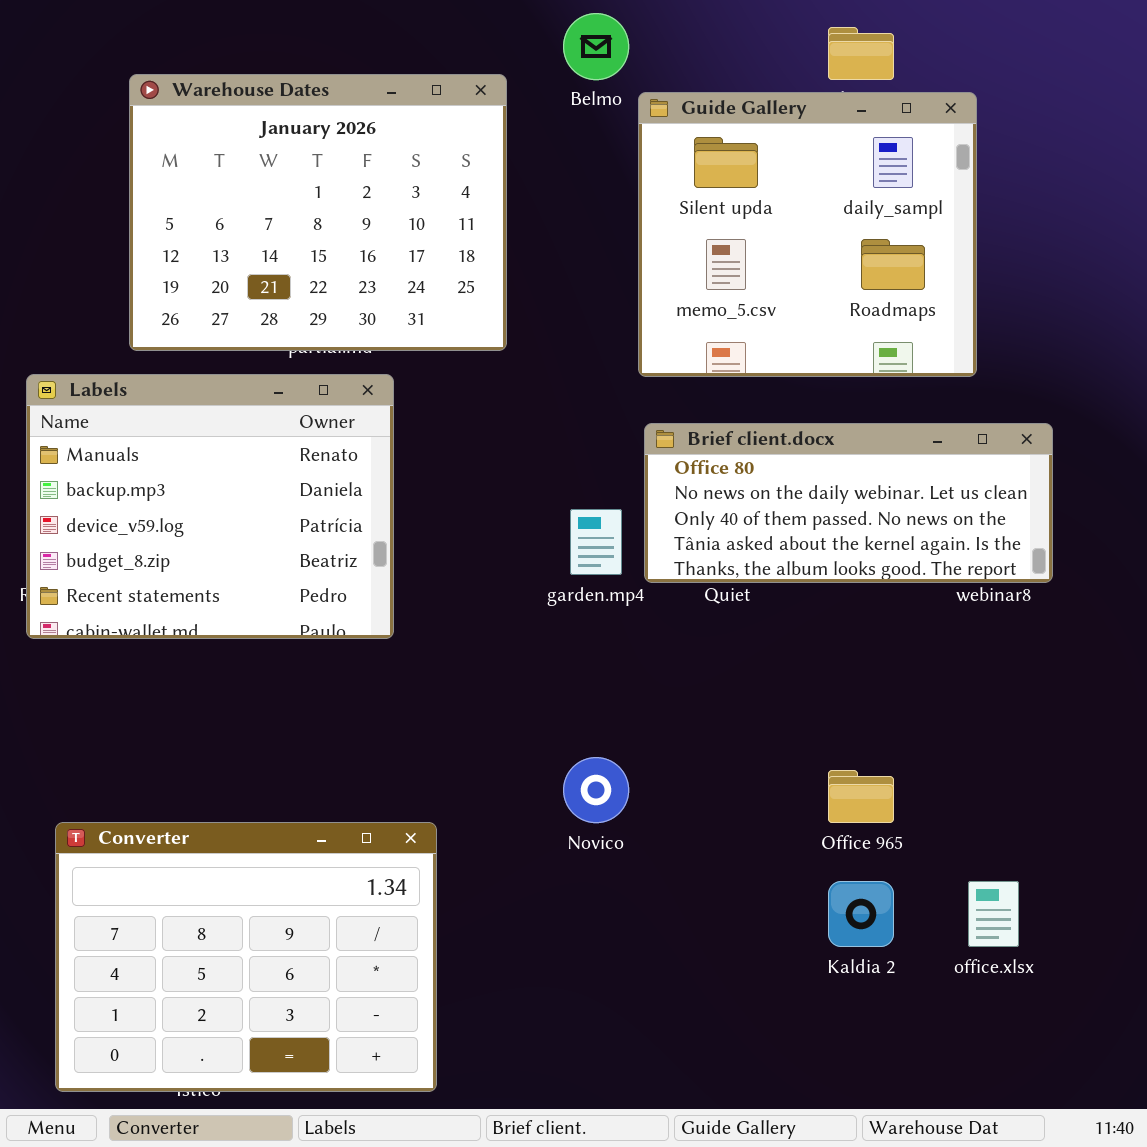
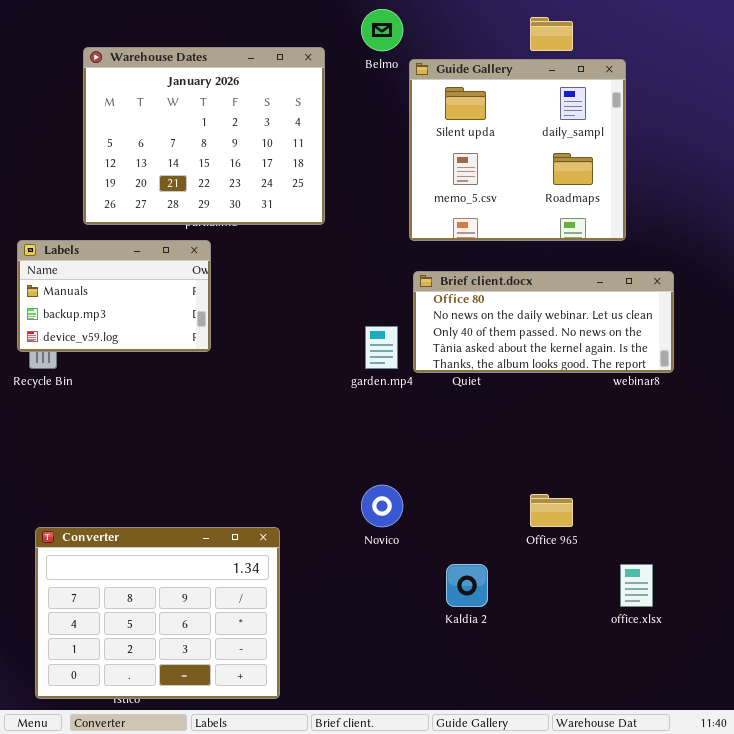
Labels: [26,374,394,639] -> [17,240,211,352], resized
Kaldia 2: [828,881,894,947] -> [446,564,488,607], moved

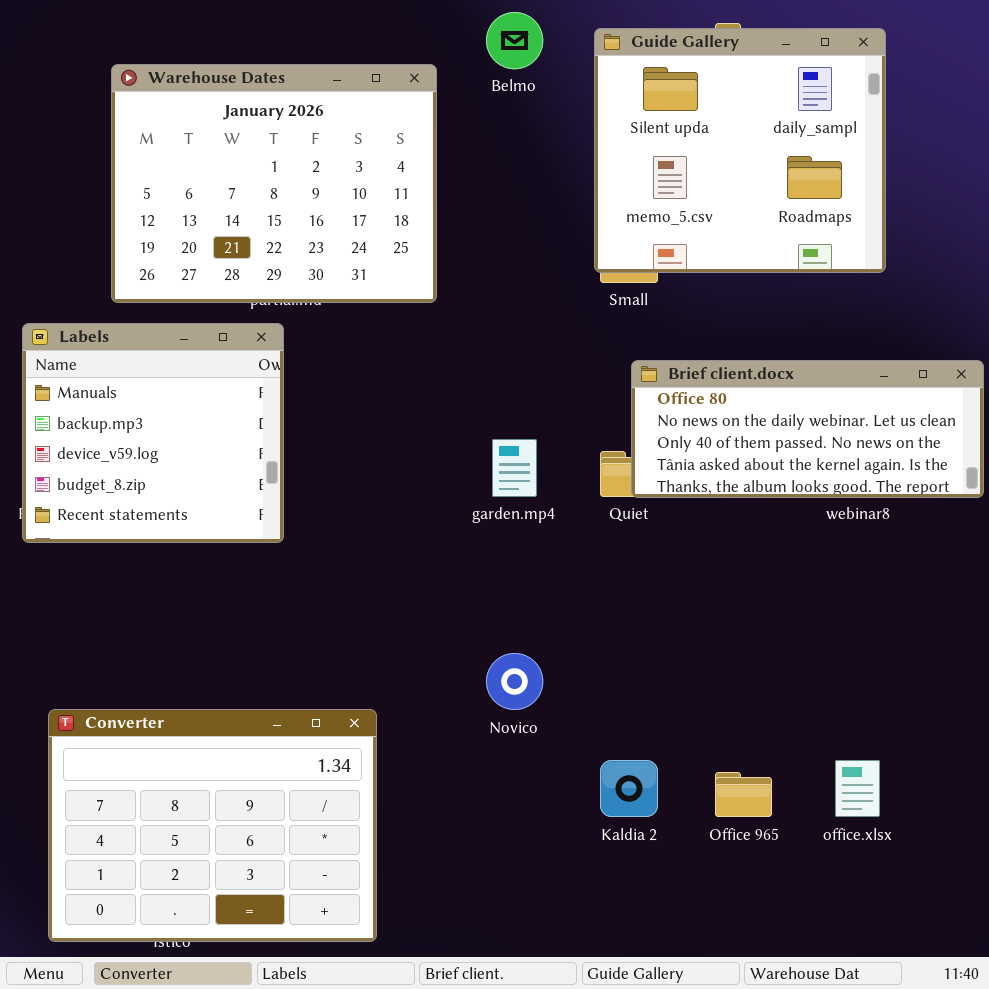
Guide Gallery: [409,59,626,241] -> [594,28,886,273], moved
Labels: [17,240,211,352] -> [22,323,284,543], resized
Brief client.docx: [413,271,674,373] -> [631,360,984,498], moved
Office 965: [530,494,573,527] -> [715,772,772,817], moved

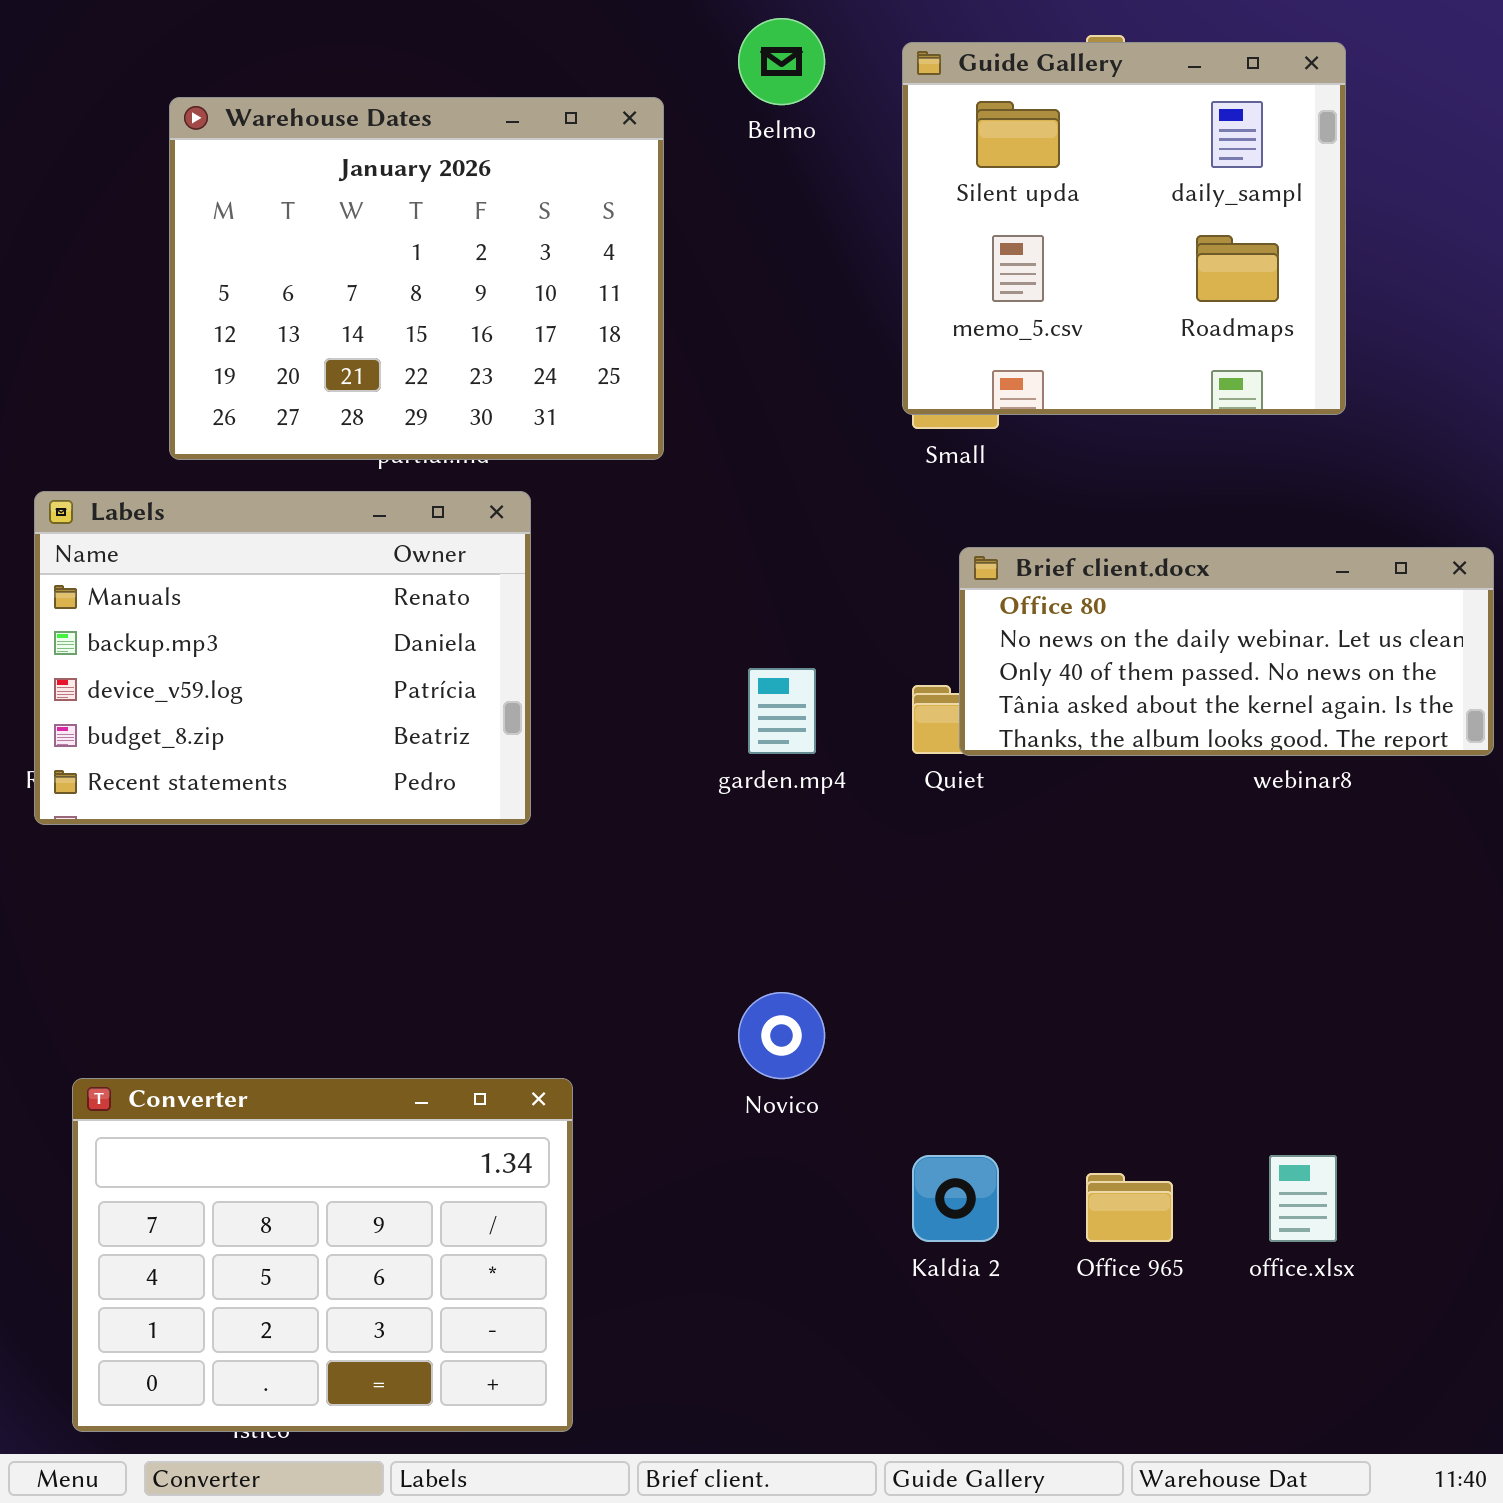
Labels: [22,323,284,543] -> [34,491,531,825], resized

